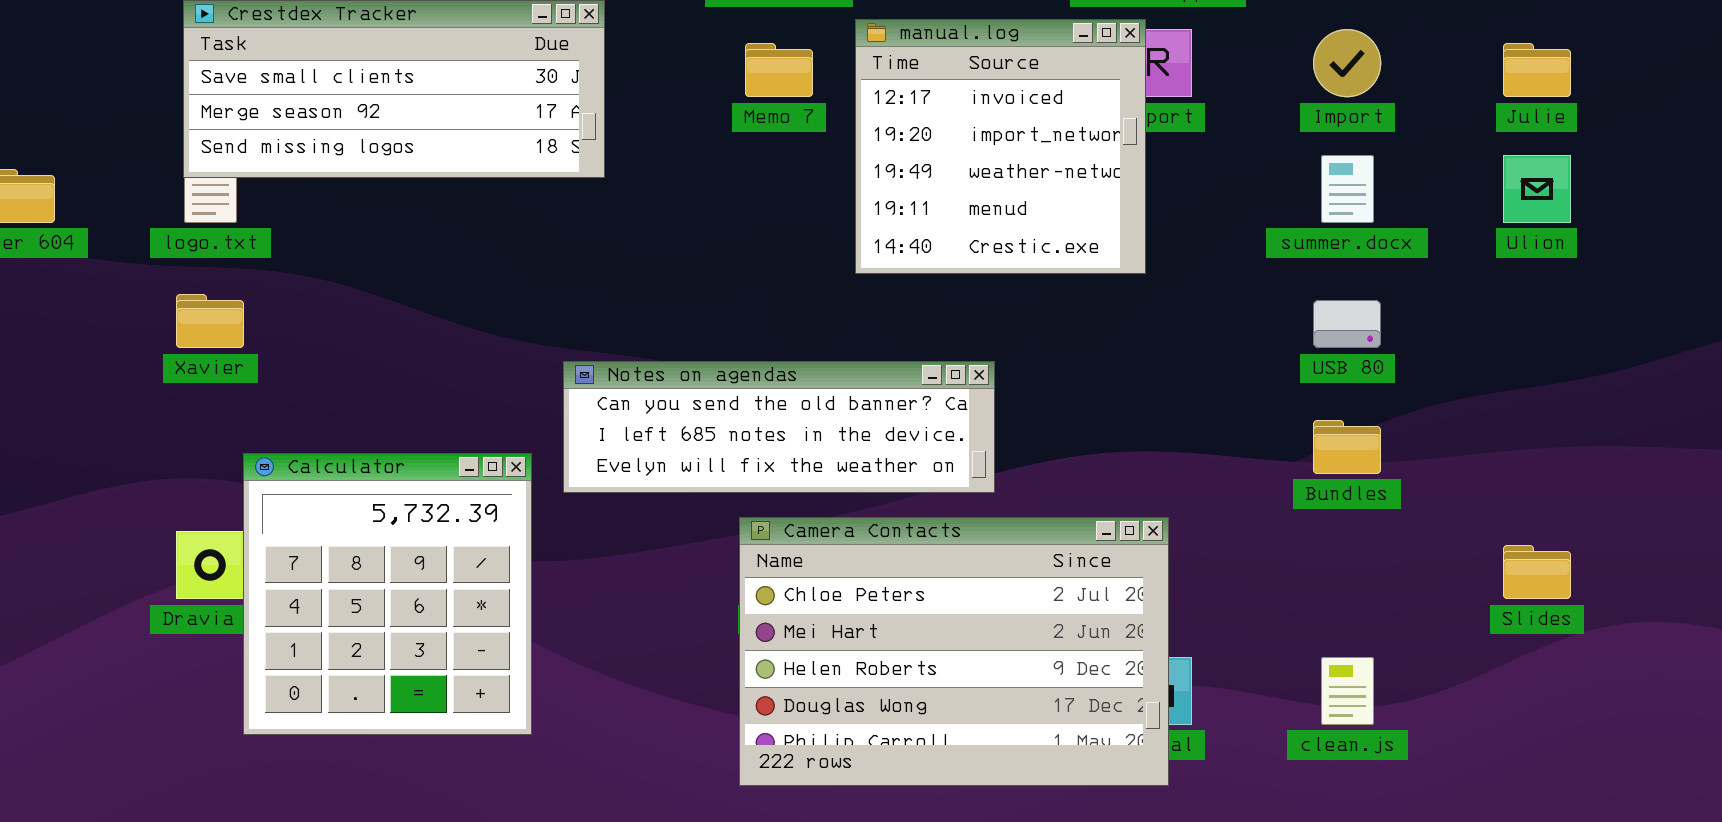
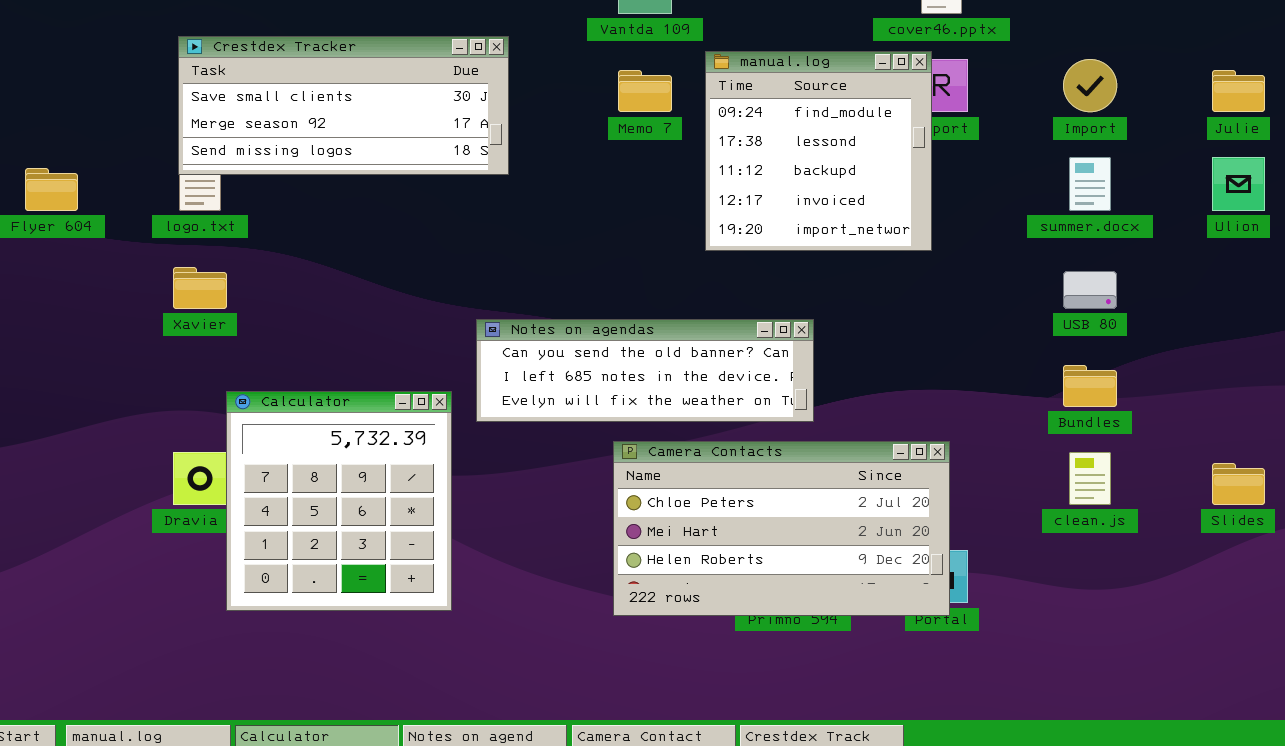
manual.log: [855,19,1146,274] -> [705,51,932,251], scrolled up 3 rows
Camera Contacts: [739,517,1169,786] -> [613,441,950,616], resized
clean.js: [1321,657,1374,725] -> [1069,452,1111,505], moved

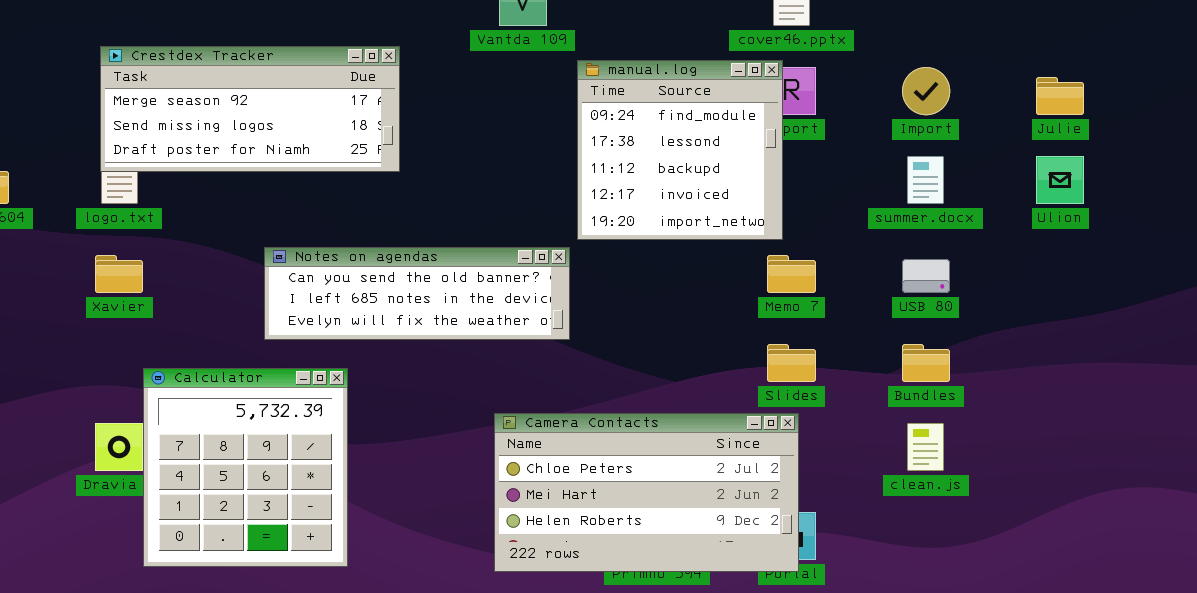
Crestdex Tracker: [178,36,509,175] -> [100,46,400,172], scrolled down 1 row
Memo 7: [618,70,672,112] -> [767,255,816,293], moved
Notes on agendas: [476,319,814,422] -> [264,247,570,340], moved
Slides: [1212,463,1265,505] -> [767,344,816,382], moved

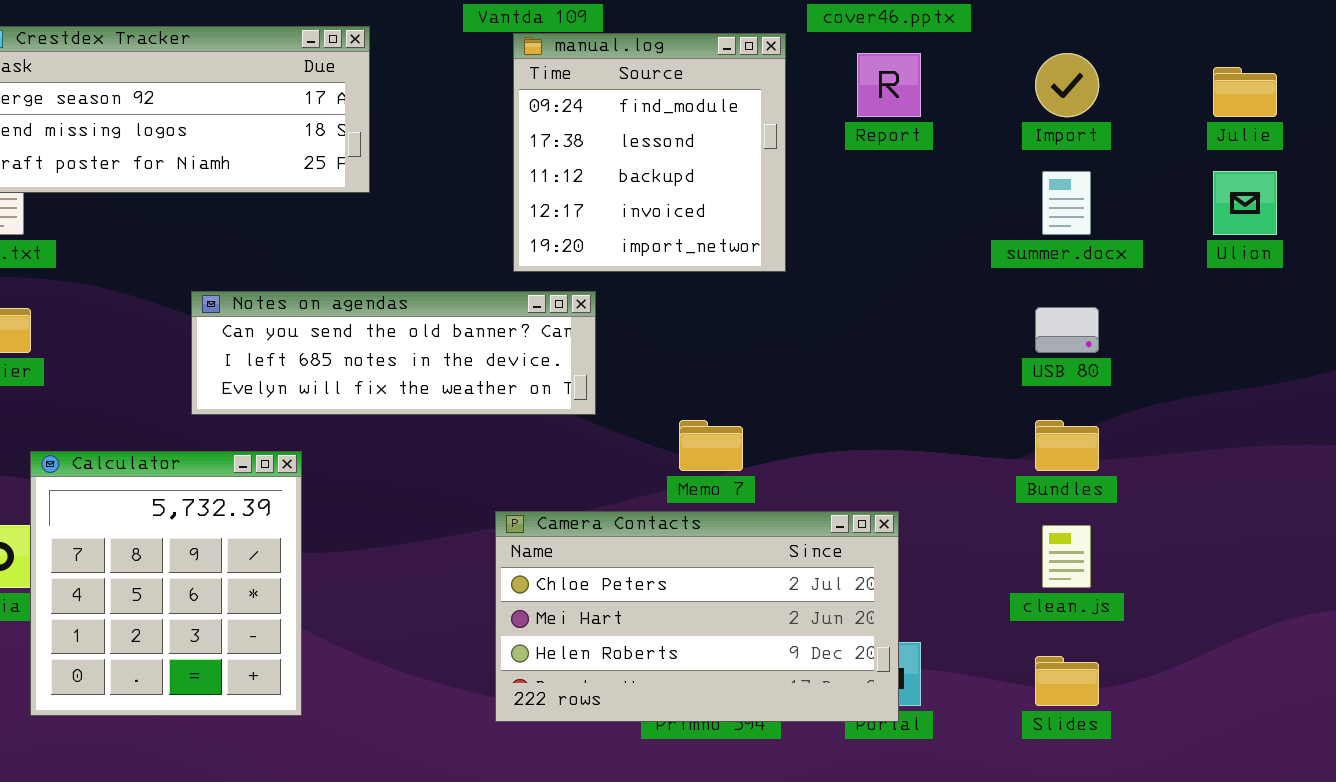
manual.log: [577,60,783,240] -> [513,33,786,272], moved
Memo 7: [767,255,816,293] -> [679,420,743,471], moved
Slides: [767,344,816,382] -> [1035,656,1099,706], moved

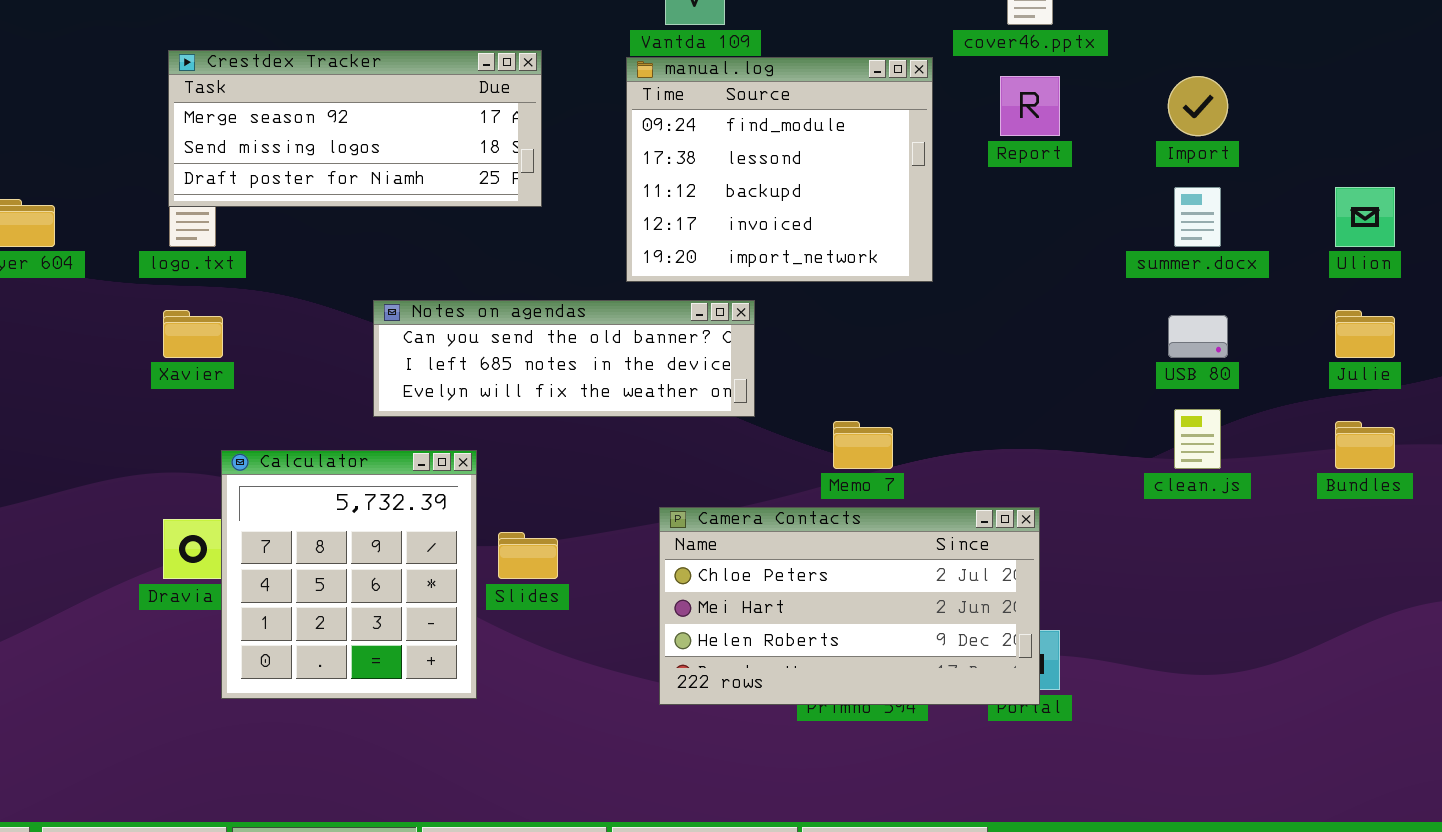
manual.log: [513,33,786,272] -> [626,57,933,282], resized
Julie: [1213,67,1277,117] -> [1335,310,1395,358], moved
Bundles: [1035,420,1099,471] -> [1335,421,1395,469], moved
clean.js: [1042,525,1091,588] -> [1174,409,1221,469], moved
Slides: [1035,656,1099,706] -> [498,532,558,579], moved

